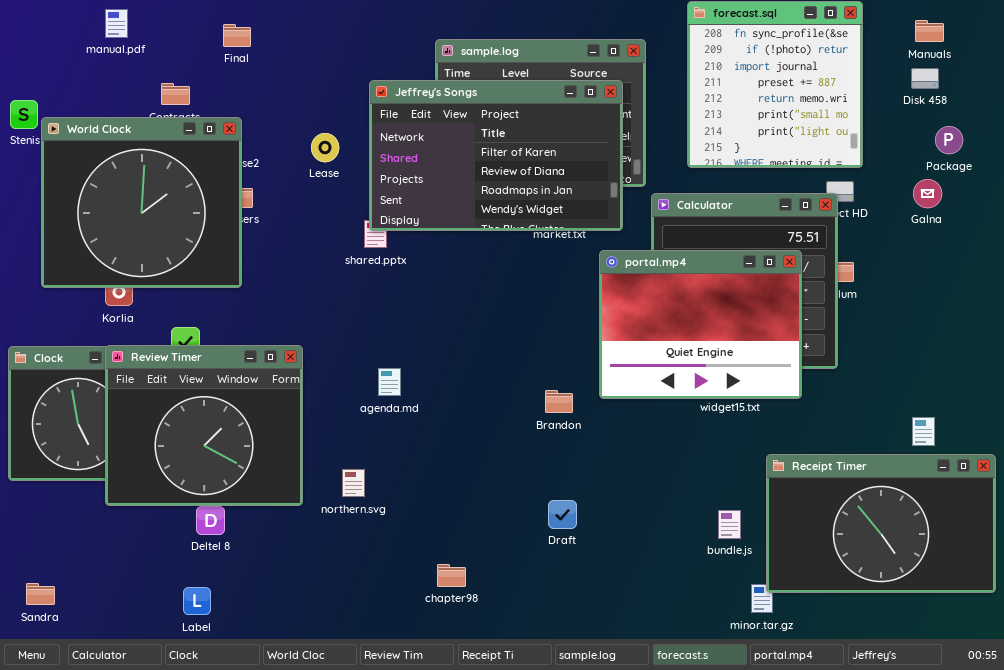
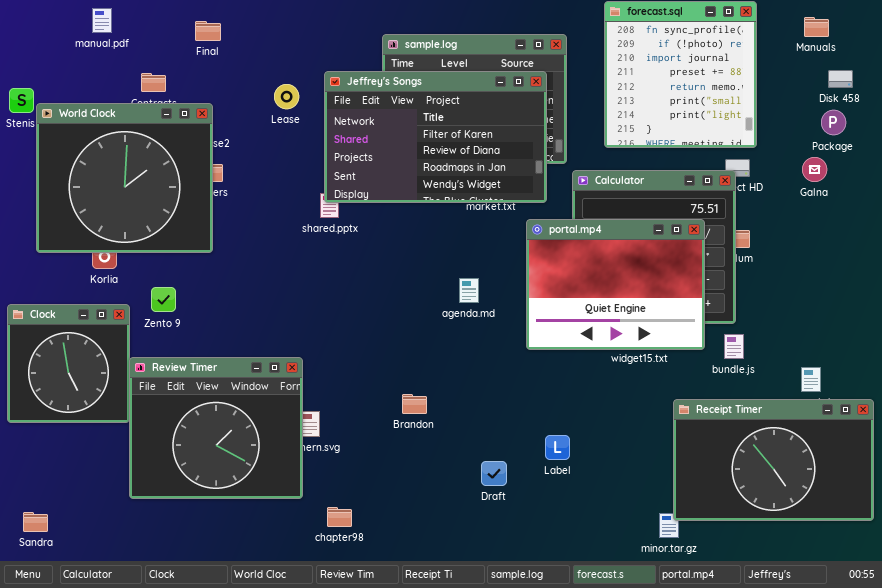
Disk 458: [911,68,939,89] -> [828,70,853,88], moved
Lease: [311,133,339,162] -> [274,84,299,109], moved
Review Timer: [105,345,303,506] -> [129,357,303,499], moved
agenda.md: [378,368,401,396] -> [459,278,479,303], moved
Brandon: [545,390,573,413] -> [402,394,427,414], moved
Draft: [548,500,577,529] -> [481,461,507,486], moved
bundle.js: [718,510,741,539] -> [724,334,744,359], moved
chapter98: [437,564,466,587] -> [327,507,352,527], moved
Label: [183,587,211,615] -> [545,435,570,460], moved

